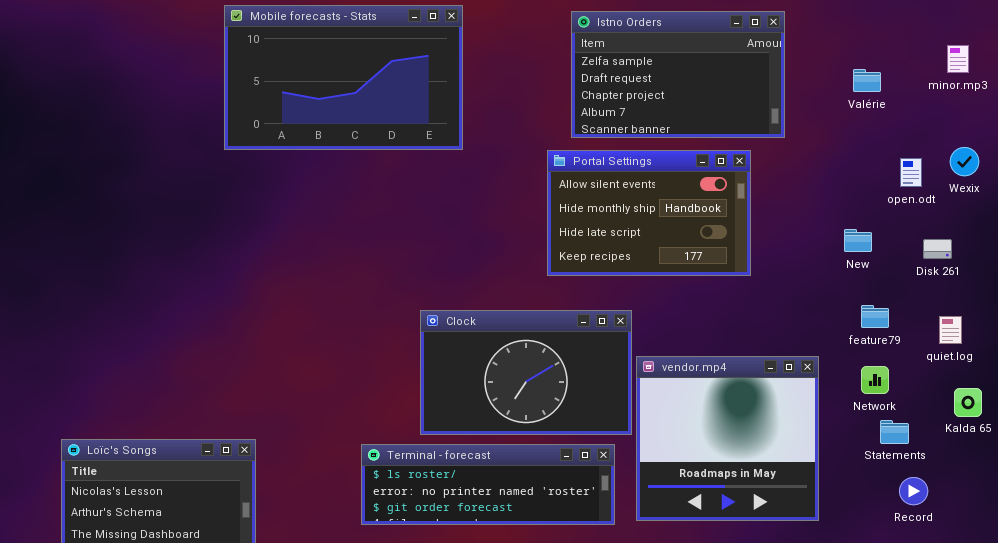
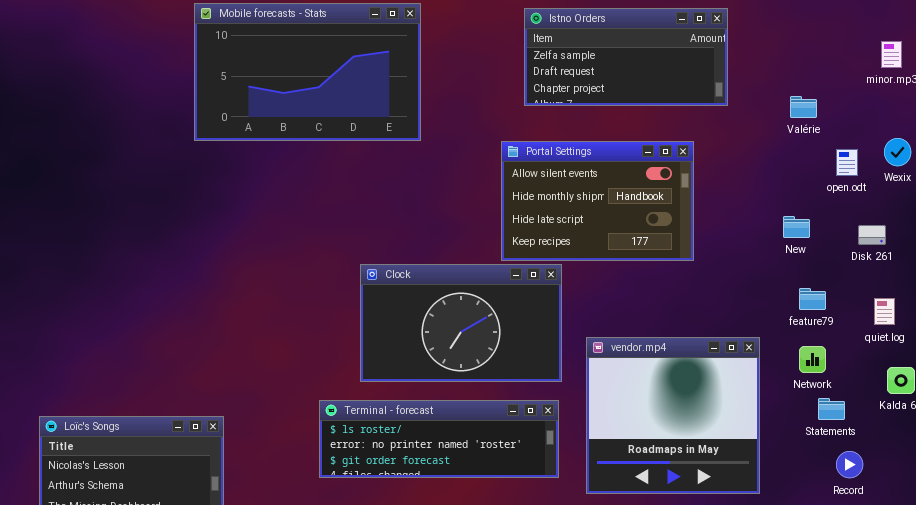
Istno Orders: [571,11,785,138] -> [524,8,728,106], resized
Valérie: [853,69,881,92] -> [790,96,817,118], moved
Clock: [420,310,632,435] -> [360,264,562,382], moved
Terminal - forecast: [361,444,615,525] -> [319,400,559,478], moved

